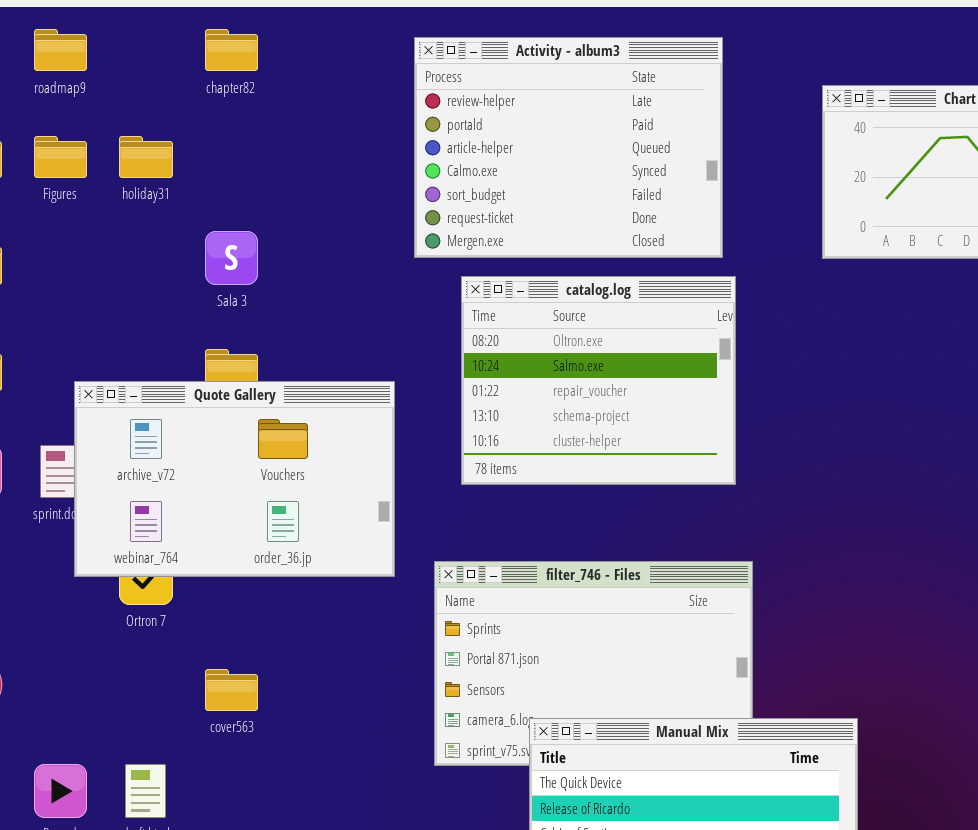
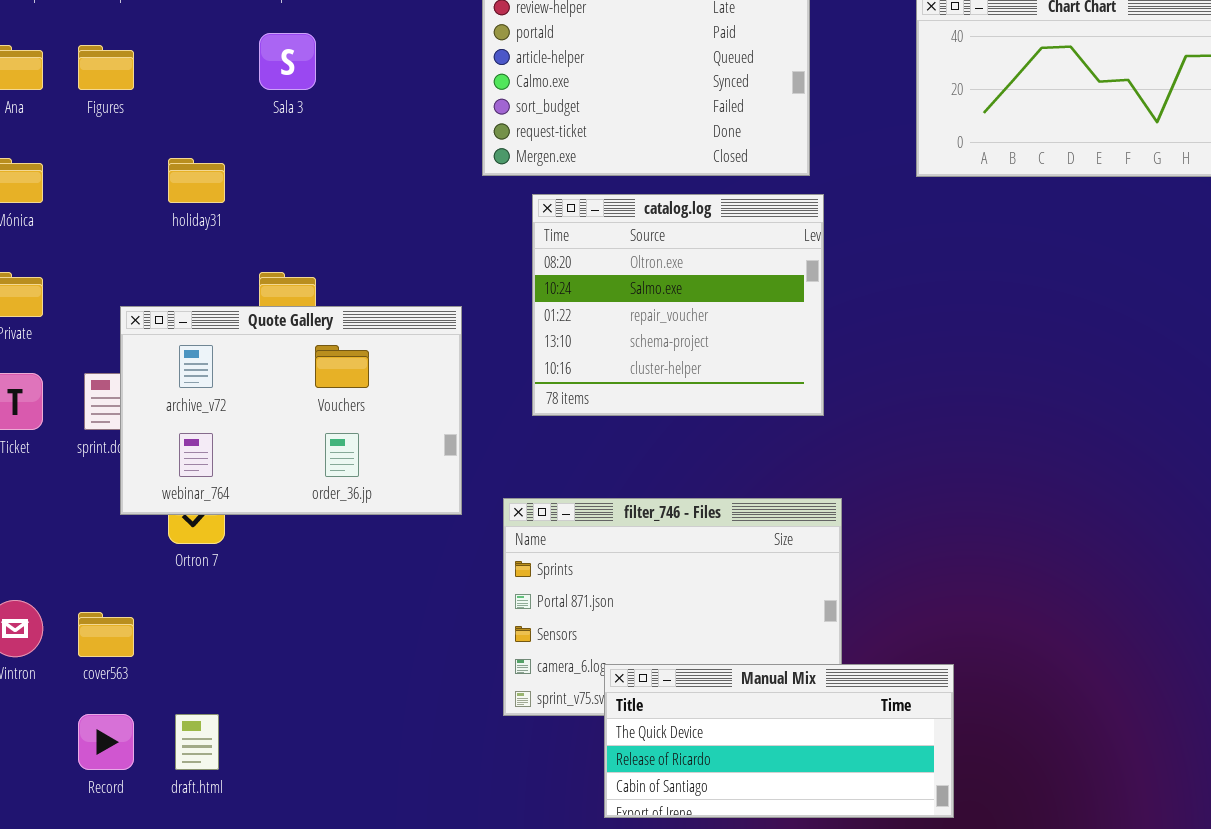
holiday31: [119,136,173,178] -> [168,158,225,203], moved
Sala 3: [205,231,258,285] -> [259,33,316,90], moved
cover563: [205,669,258,711] -> [78,612,134,657], moved

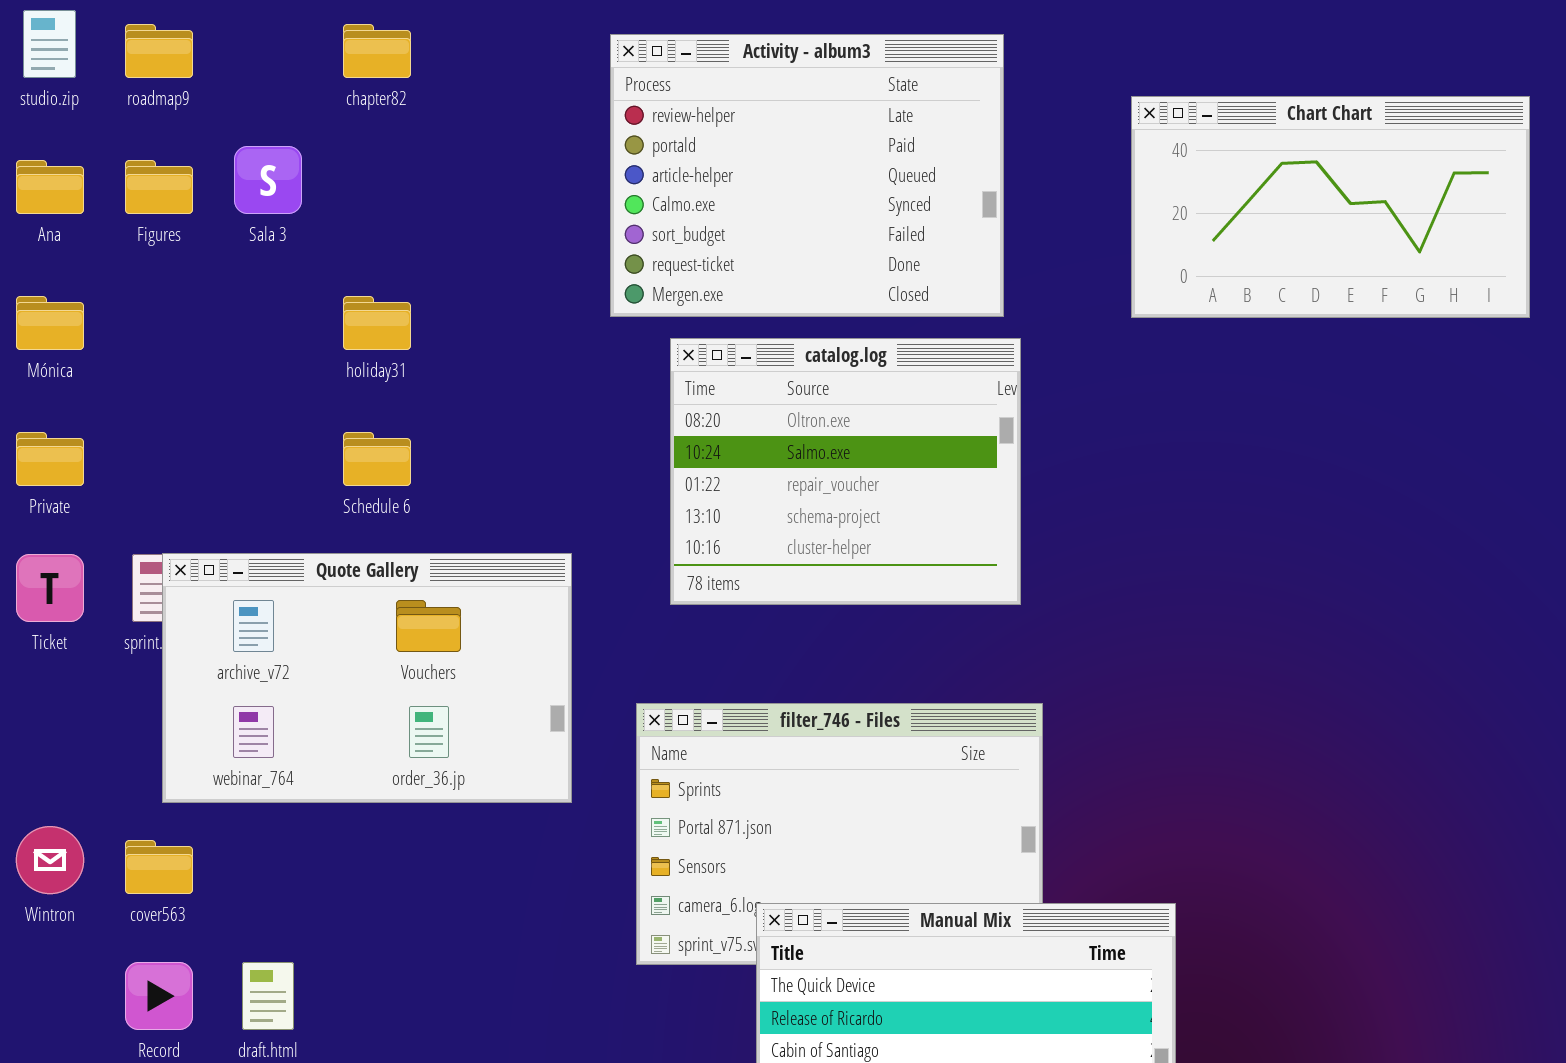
Sala 3: [259,33,316,90] -> [234,146,302,214], moved
holiday31: [168,158,225,203] -> [343,296,411,350], moved
Quote Gallery: [120,306,462,515] -> [162,553,572,803], moved

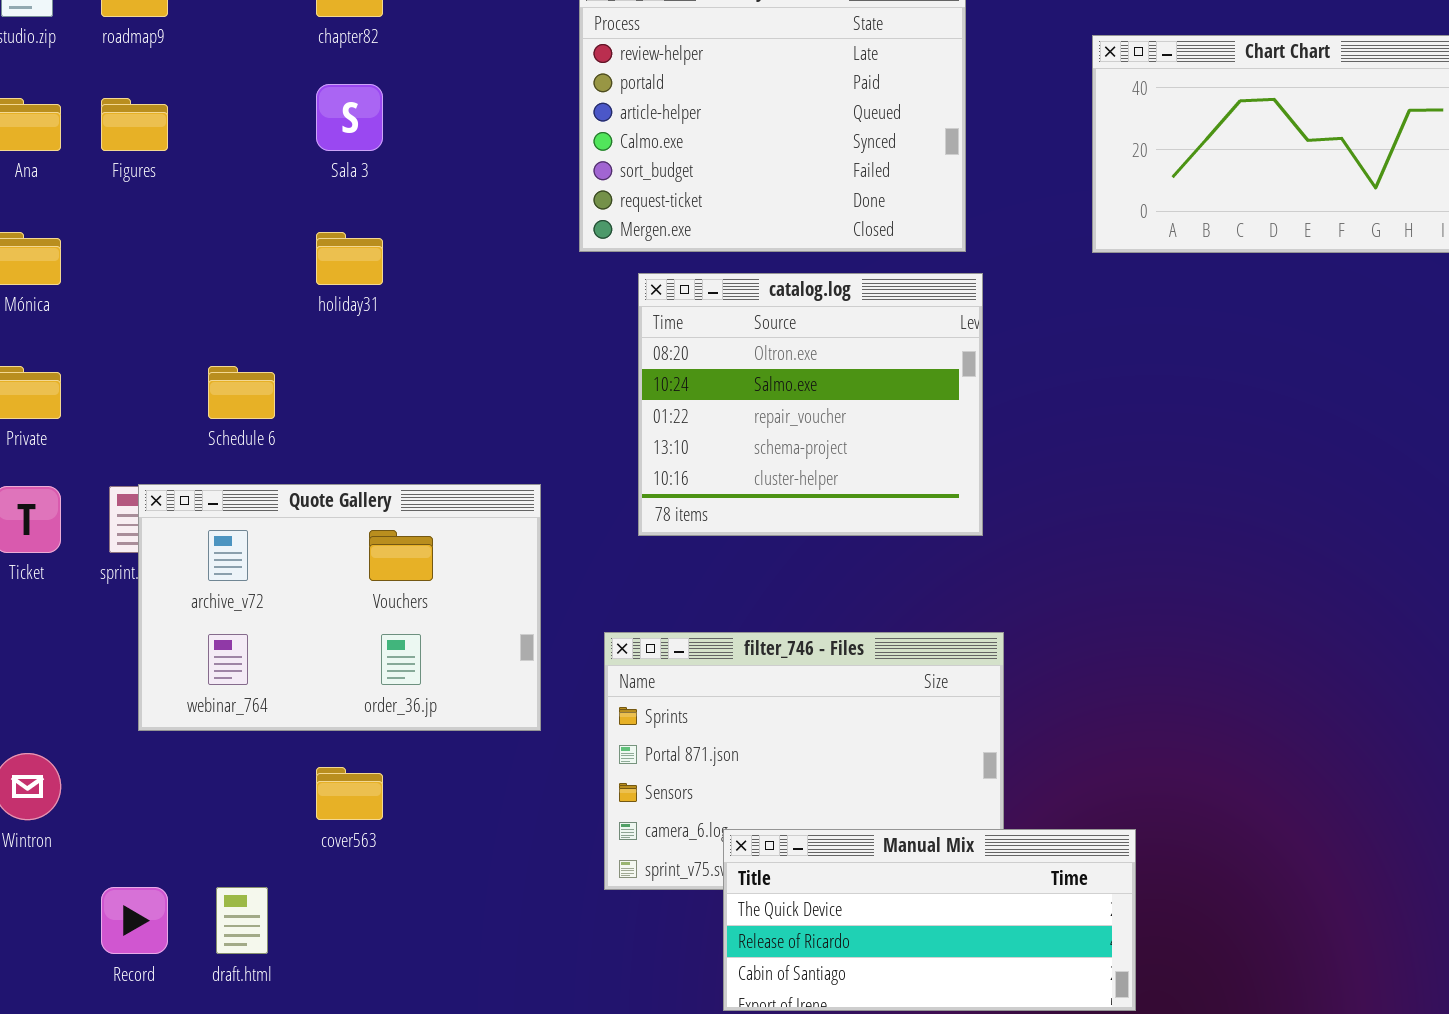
Sala 3: [234,146,302,214] -> [316,84,383,151], moved
Schedule 6: [343,432,411,486] -> [208,366,275,419], moved
cover563: [125,840,193,894] -> [316,767,383,820], moved

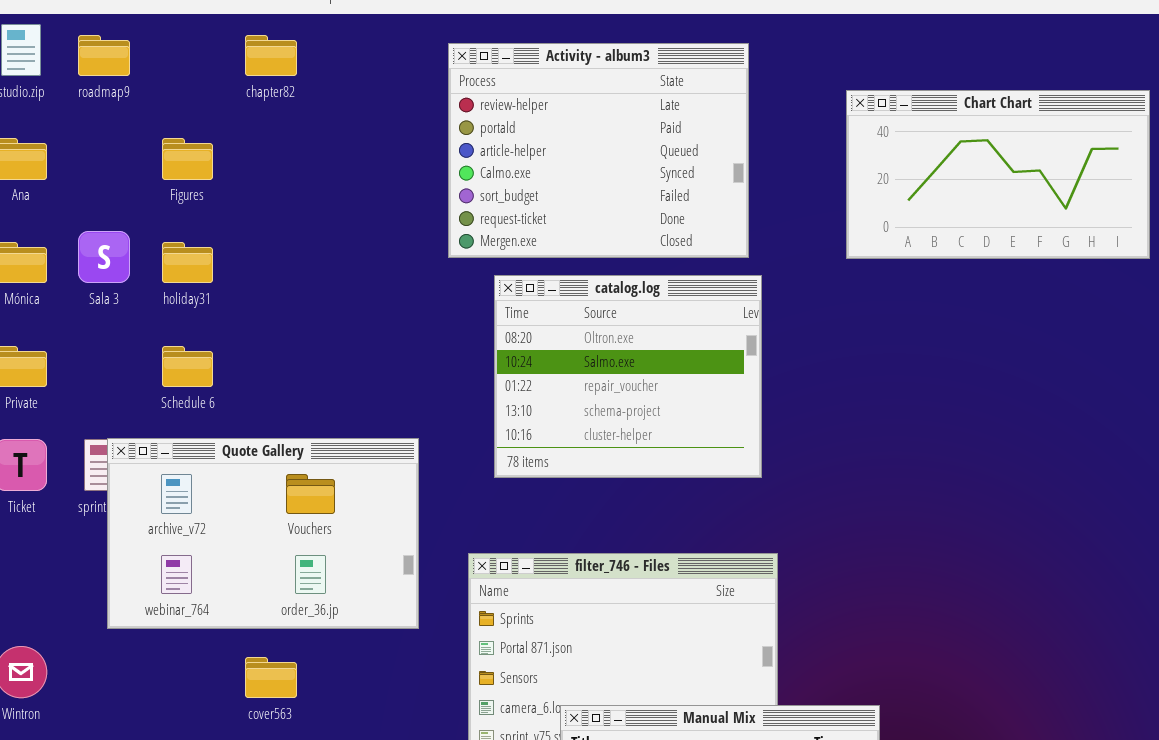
Sala 3: [316,84,383,151] -> [78,231,130,283], moved
Figures: [101,98,168,151] -> [162,138,213,180], moved
holiday31: [316,232,383,285] -> [162,242,213,283], moved

